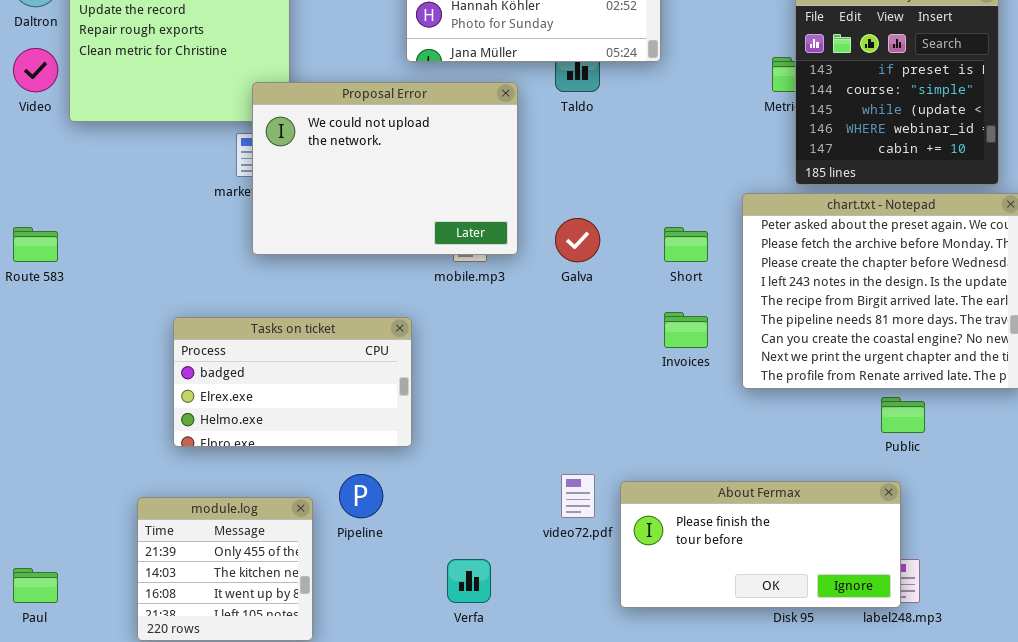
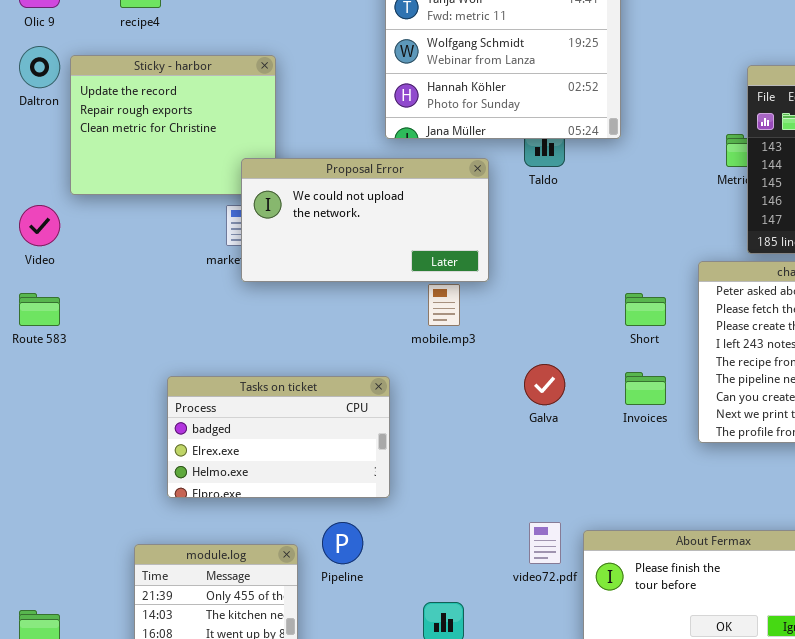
Video: [13,48,58,92] -> [19,205,60,246], moved
Proposal Error: [252,82,518,255] -> [241,158,489,282], resized
Galva: [555,218,600,262] -> [524,364,565,405], moved

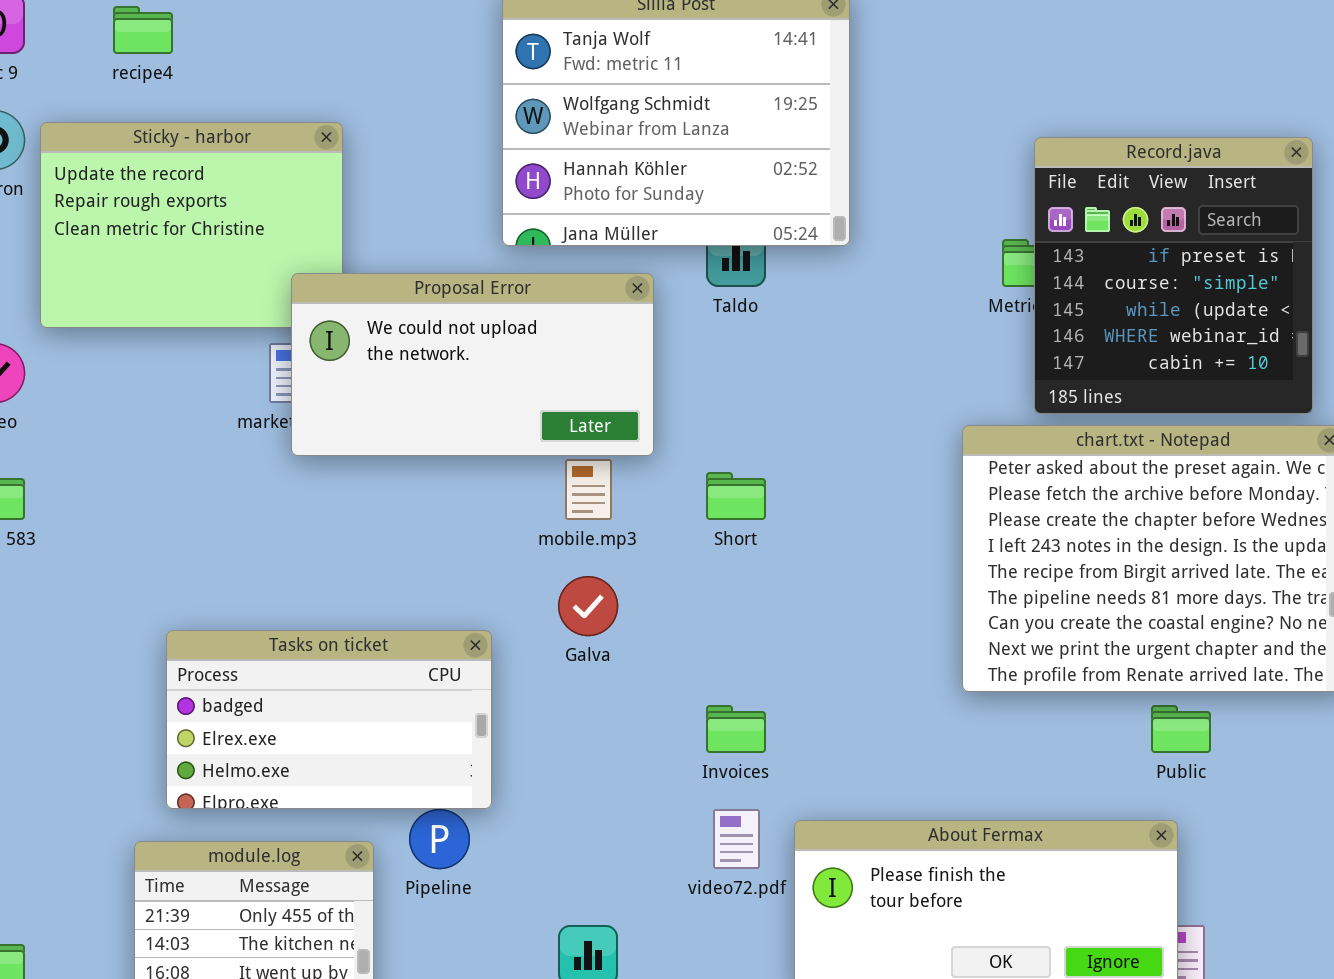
Short: [625,293,666,326] -> [706,472,766,520], moved
Galva: [524,364,565,405] -> [558,576,618,636], moved
Invoices: [625,372,666,405] -> [706,705,766,753], moved
Tasks on ticket: [167,376,390,498] -> [166,630,492,809], moved

